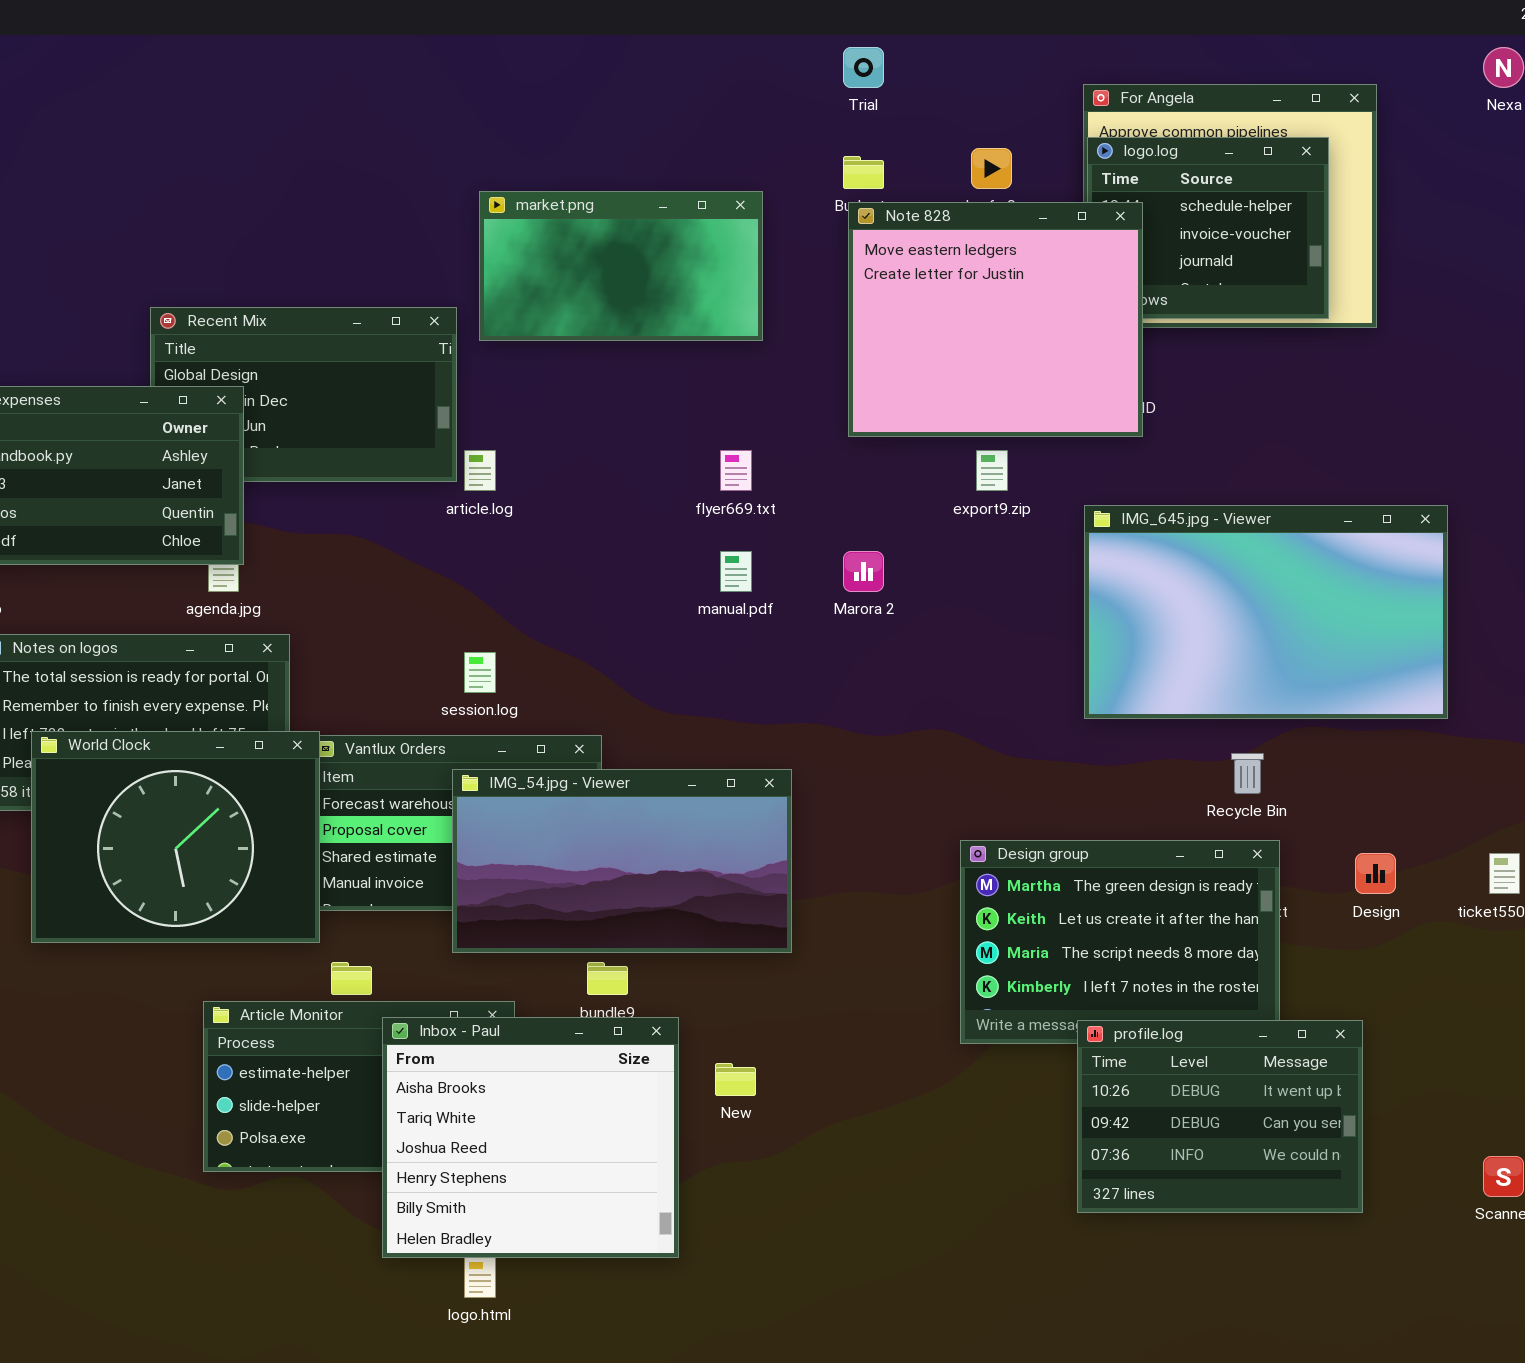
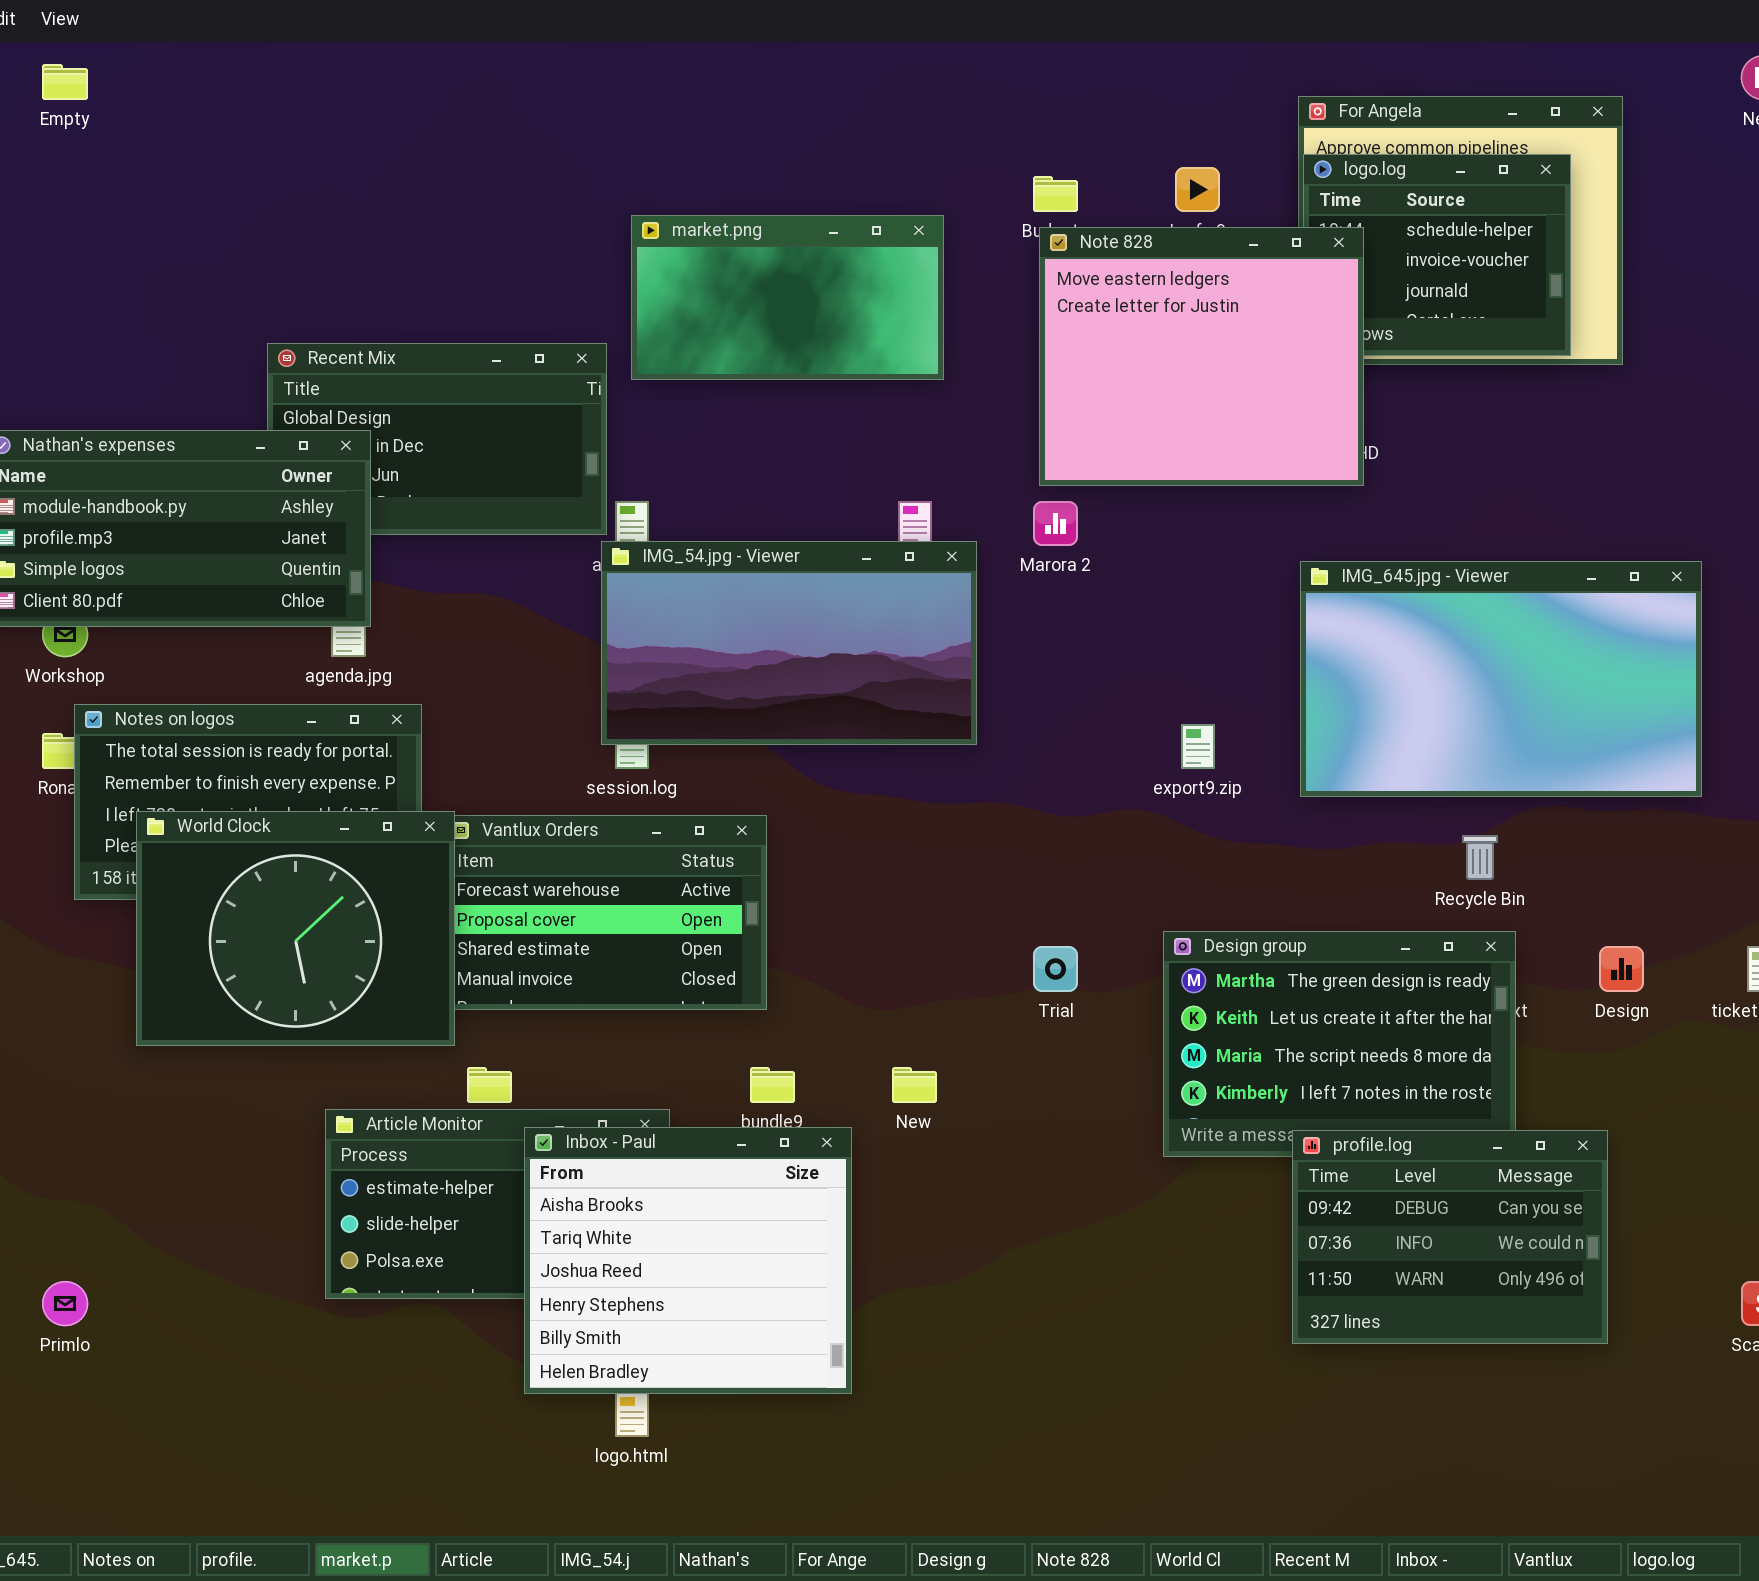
Trial: [843,47,884,88] -> [1033,946,1078,992], moved
export9.zip: [976,450,1008,491] -> [1181,724,1215,769], moved
Marora 2: [843,551,884,592] -> [1033,501,1078,546], moved
IMG_54.jpg - Viewer: [452,769,792,953] -> [601,541,977,745], moved
profile.log: [1077,1020,1363,1213] -> [1292,1130,1608,1344], scrolled down 1 row
New: [715,1063,756,1096] -> [892,1067,937,1103], moved

